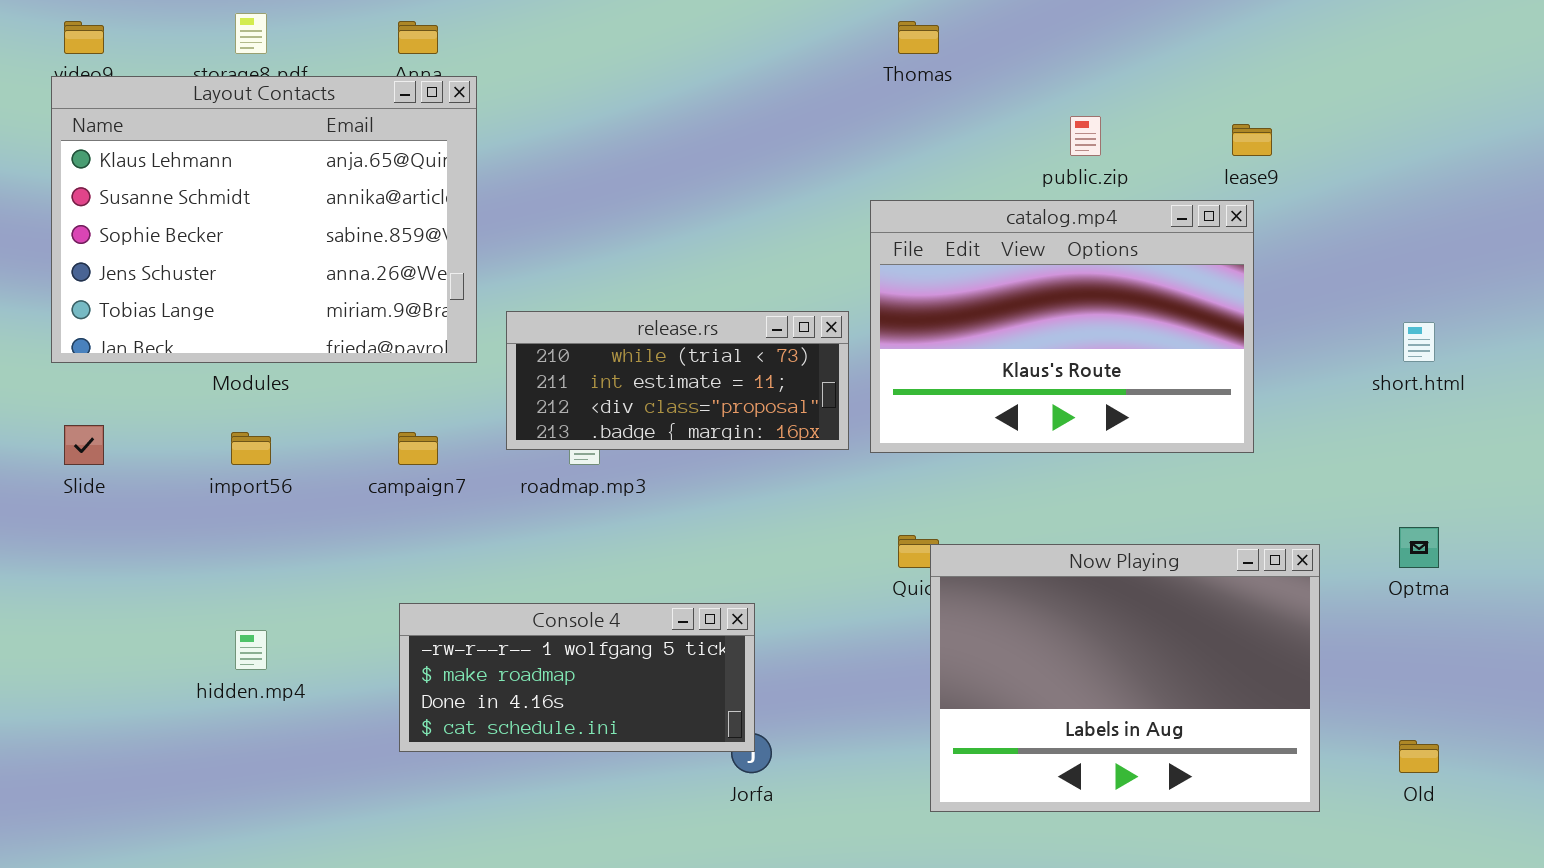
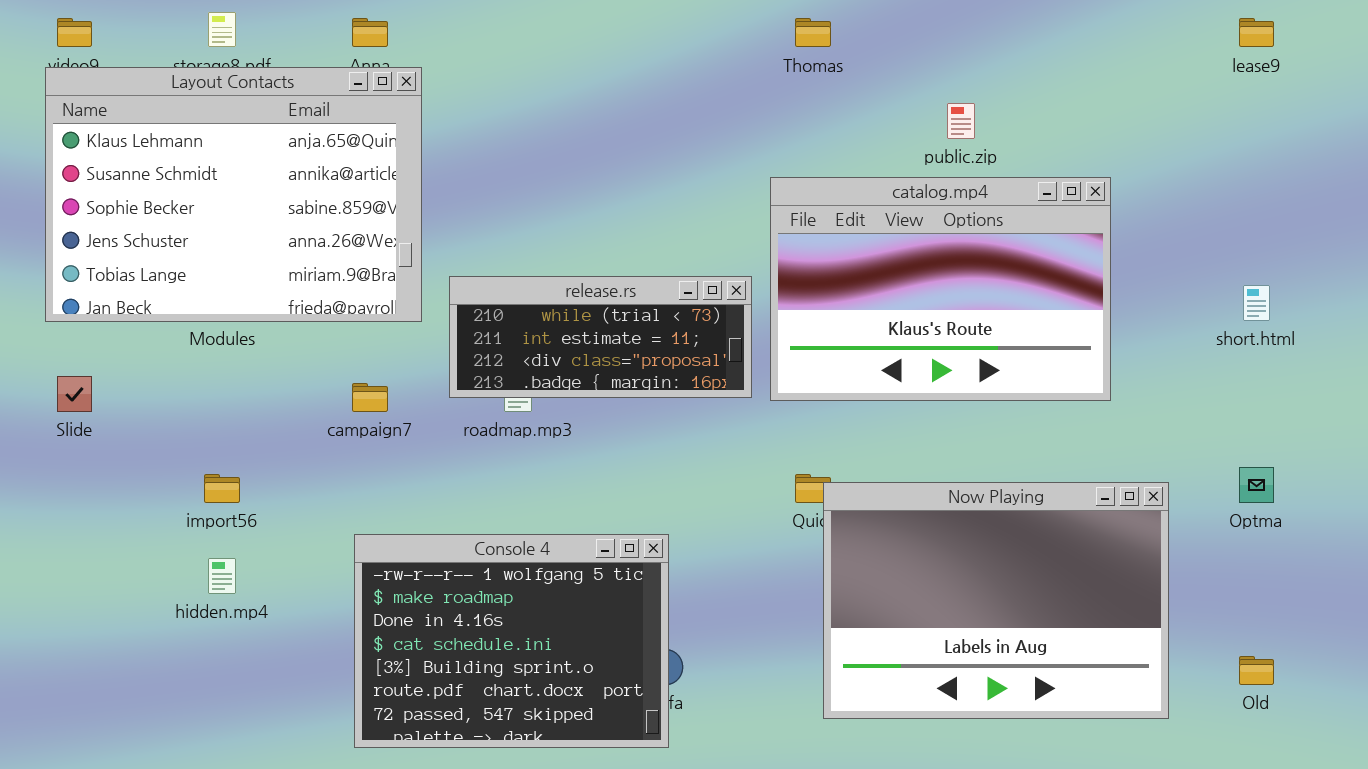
lease9: [1232,124,1272,156] -> [1239,18,1274,47], moved
import56: [231,432,271,465] -> [204,474,240,503], moved
Console 4: [399,603,755,752] -> [354,534,669,748], resized

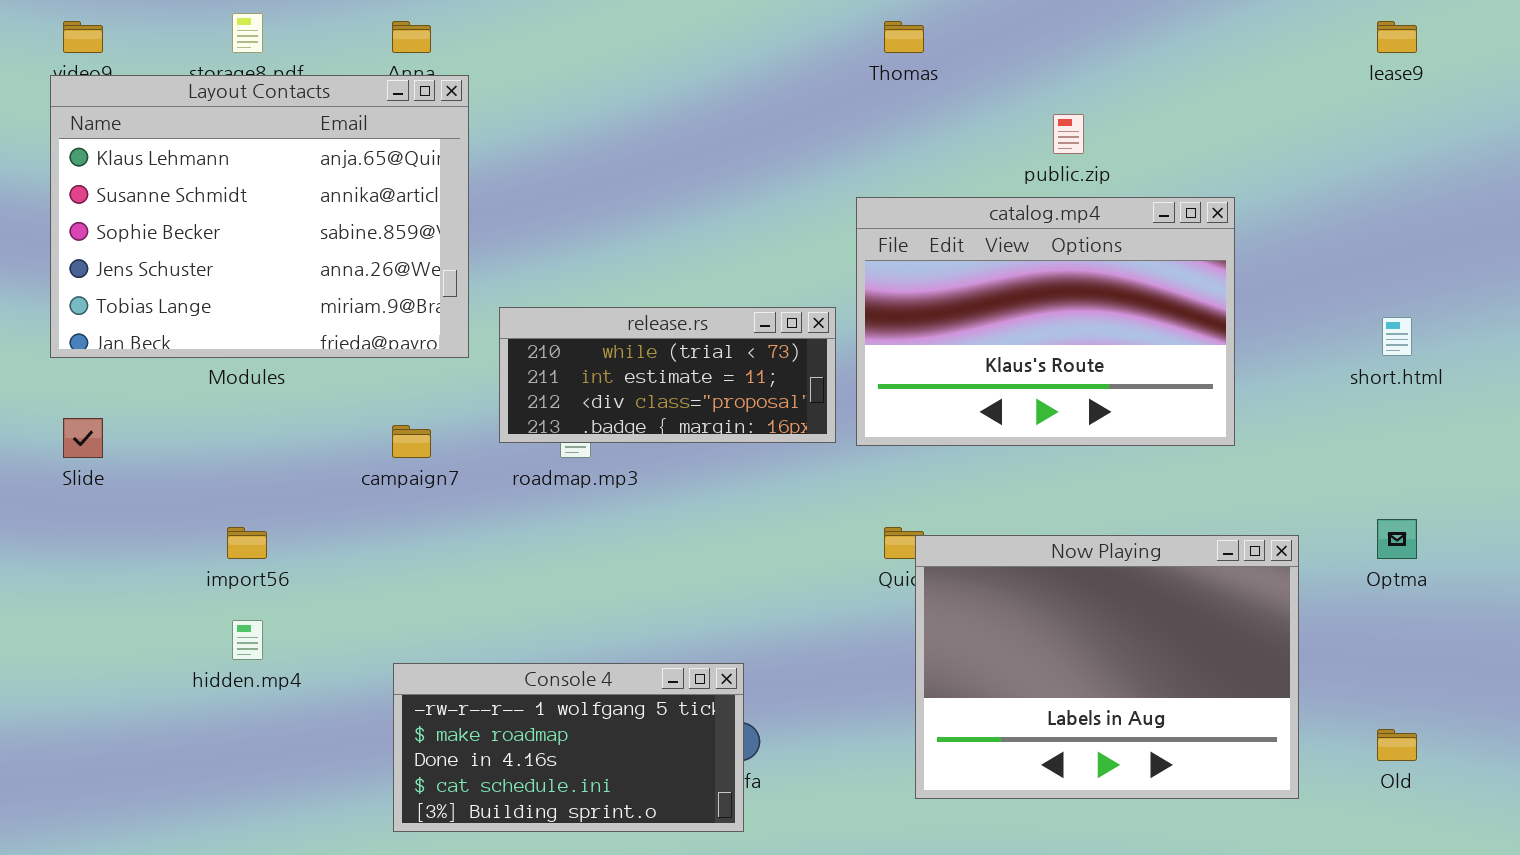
Console 4: [354,534,669,748] -> [393,663,744,832], resized

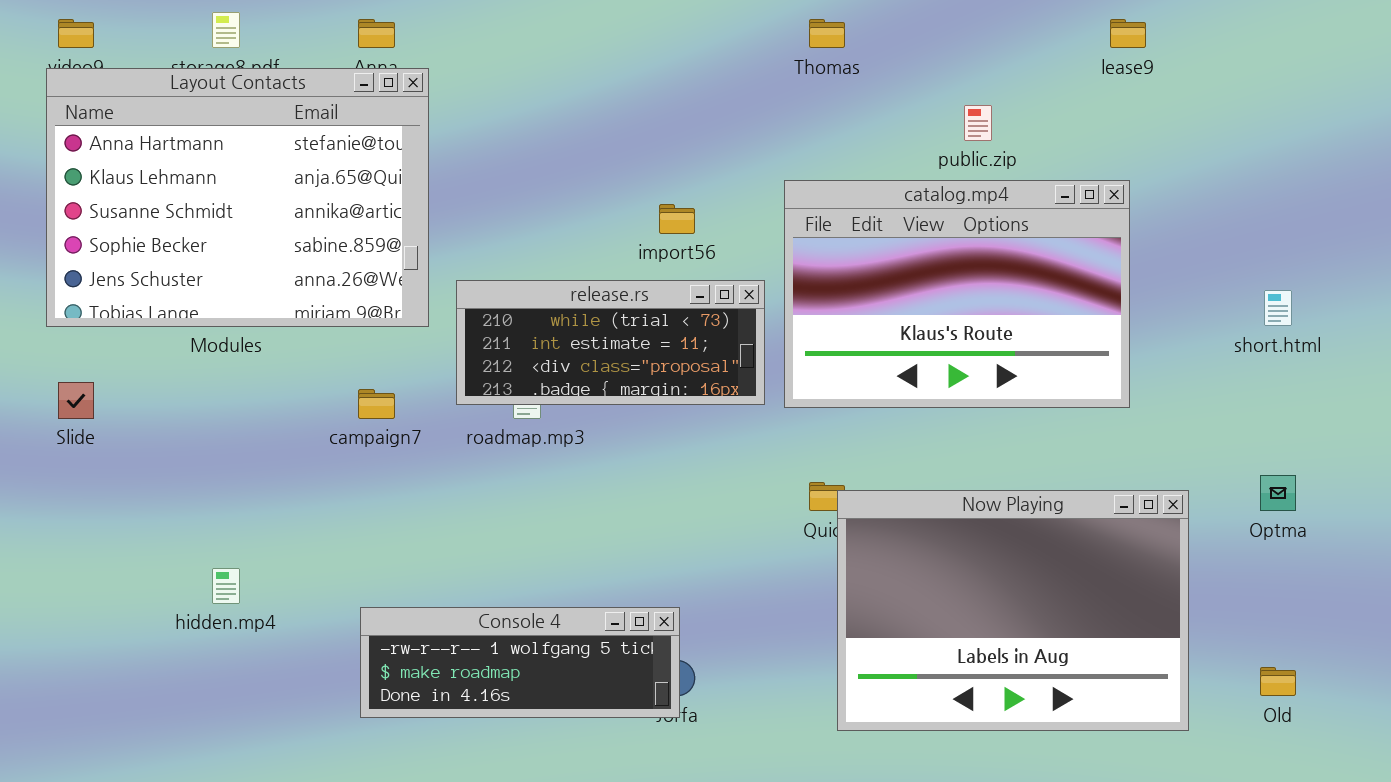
lease9: [1377,21,1417,53] -> [1110,19,1146,48], moved
Layout Contacts: [50,75,469,358] -> [46,68,429,327], scrolled up 1 row
import56: [227,527,267,559] -> [659,204,695,234], moved
Console 4: [393,663,744,832] -> [360,607,680,718], resized

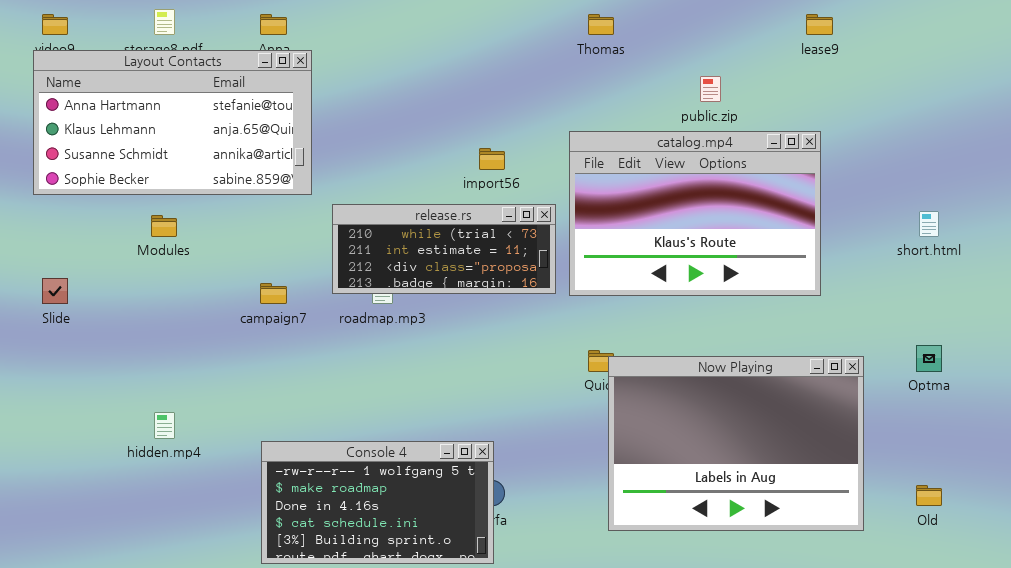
Layout Contacts: [46,68,429,327] -> [33,50,312,195], resized
Console 4: [360,607,680,718] -> [261,441,494,564], resized

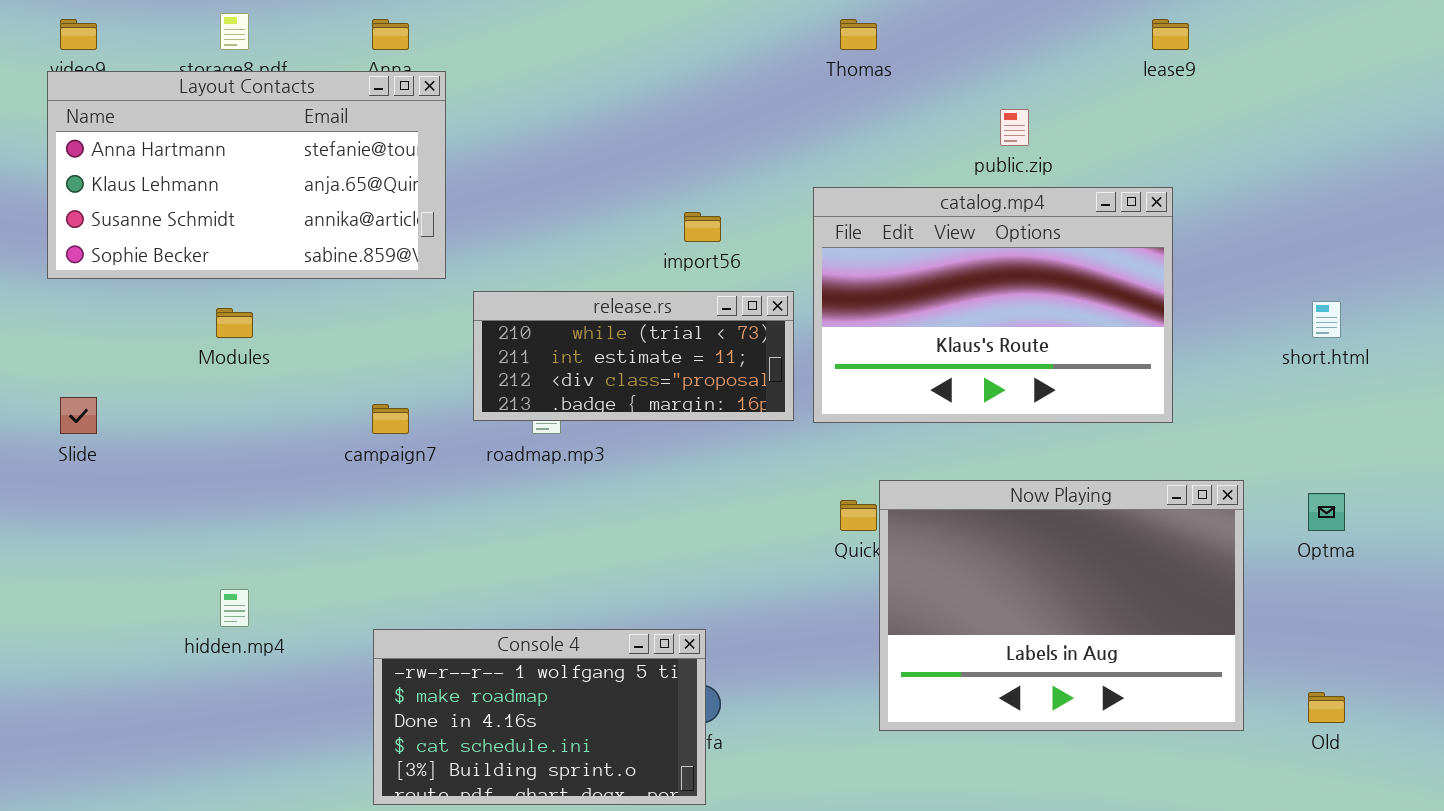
Now Playing: [608,356,864,531] -> [879,480,1244,731], moved

